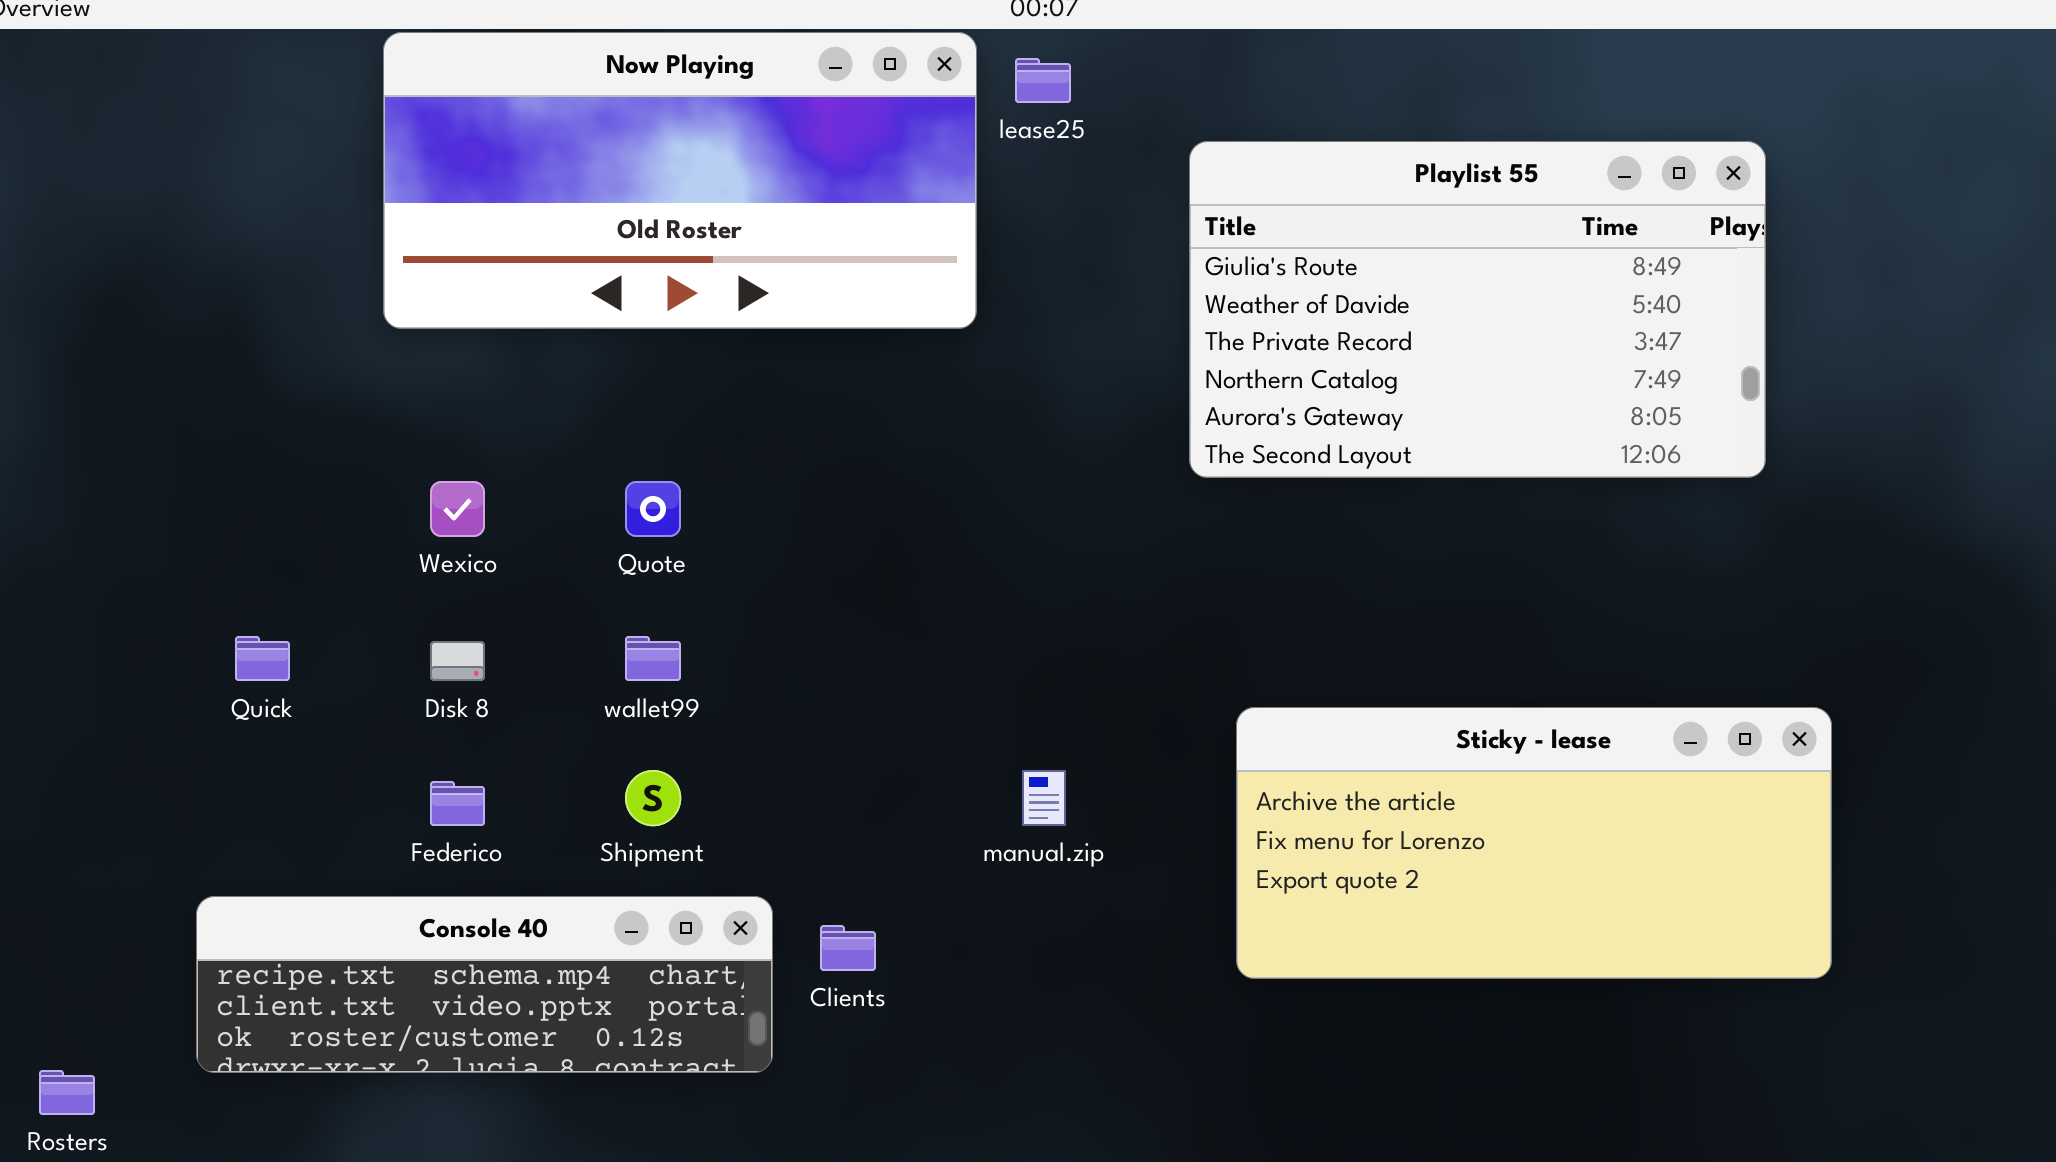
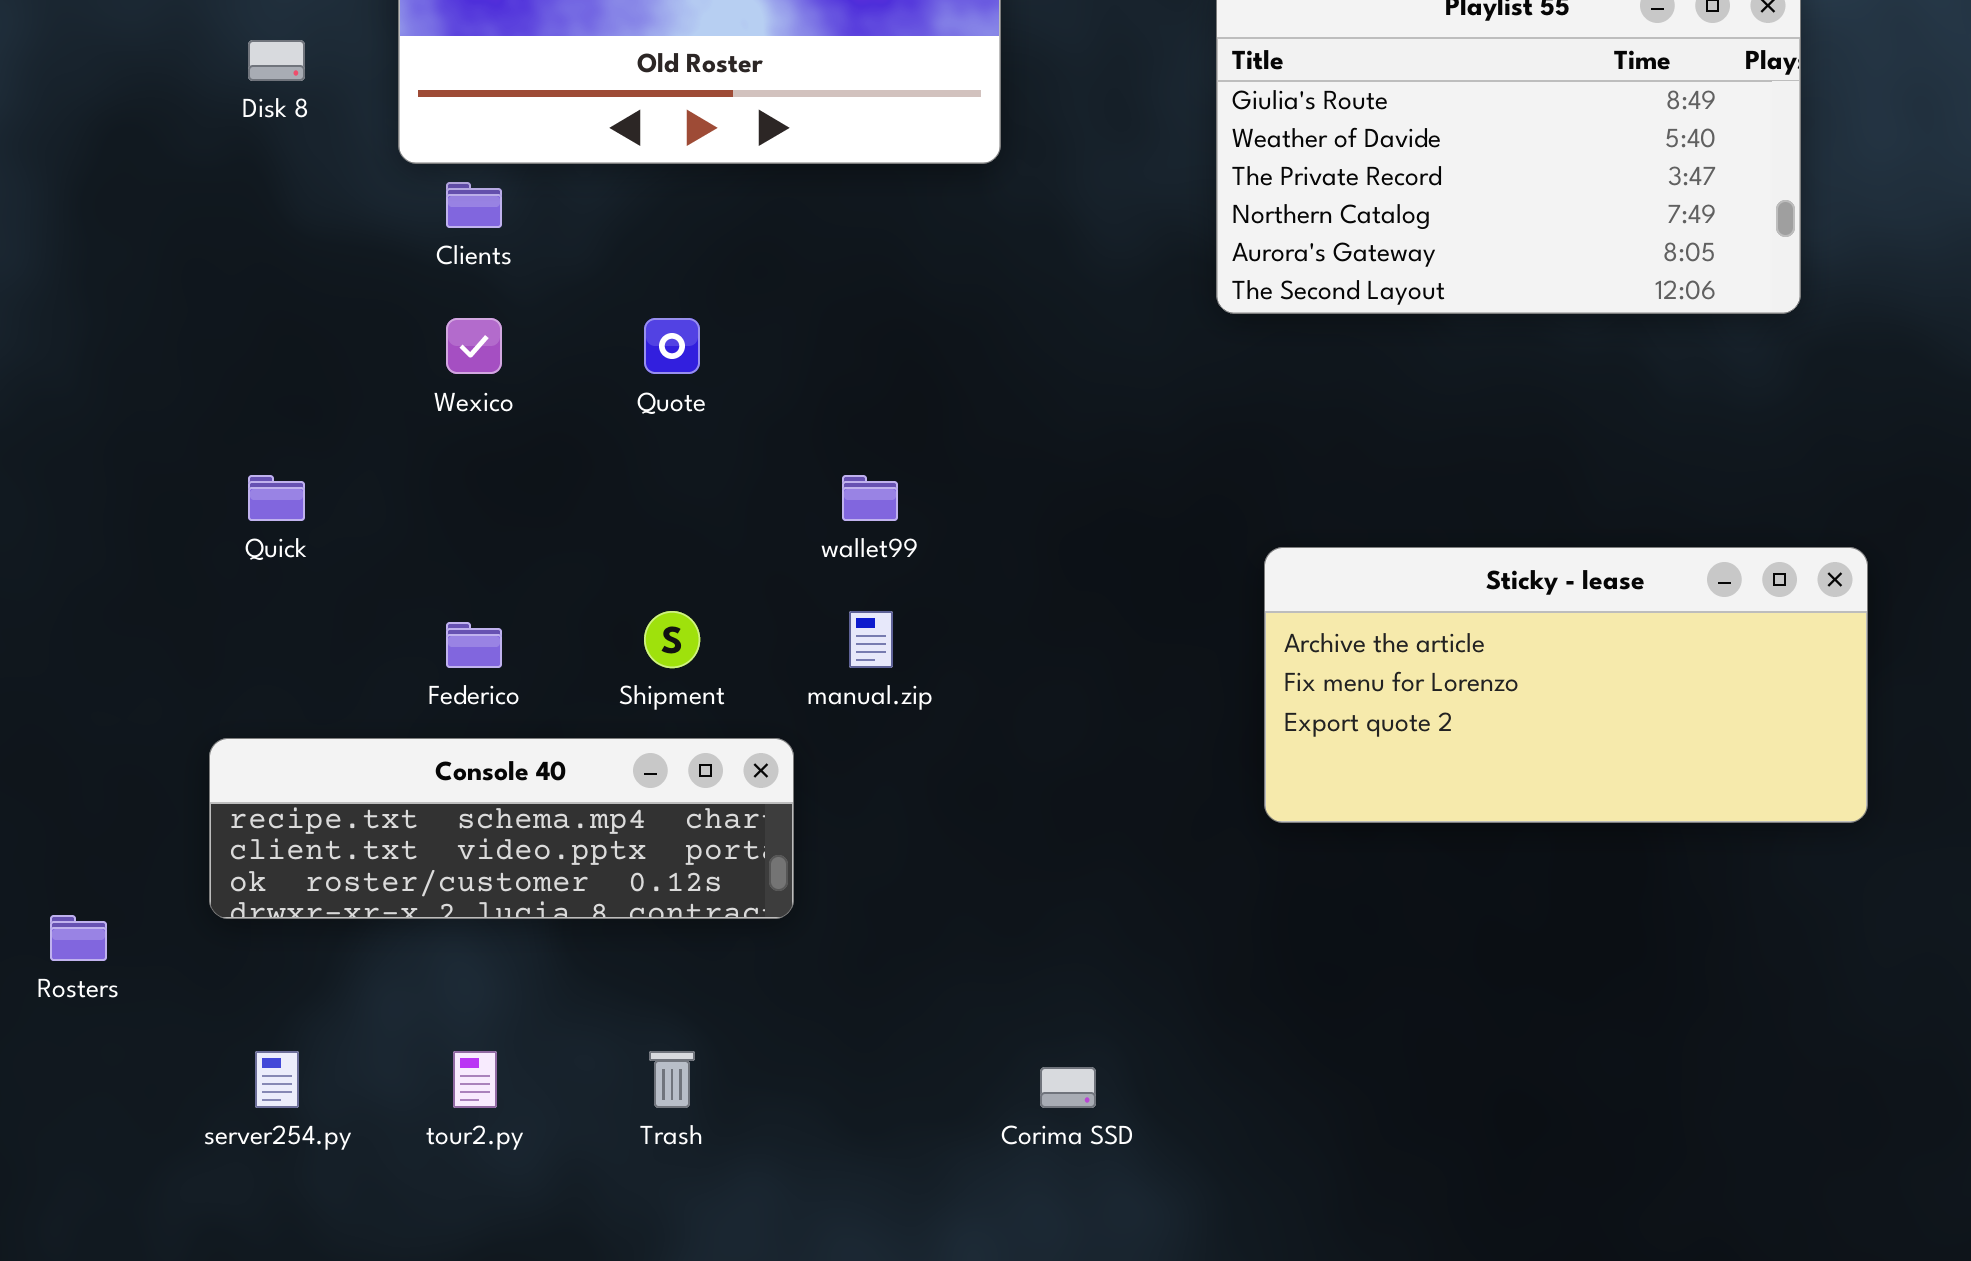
wallet99: [625,636,681,681] -> [842,475,898,521], moved
Disk 8: [430,641,485,681] -> [248,40,305,81], moved
manual.zip: [1022,770,1066,826] -> [849,611,893,668], moved
Clients: [820,925,876,971] -> [446,182,502,228], moved

